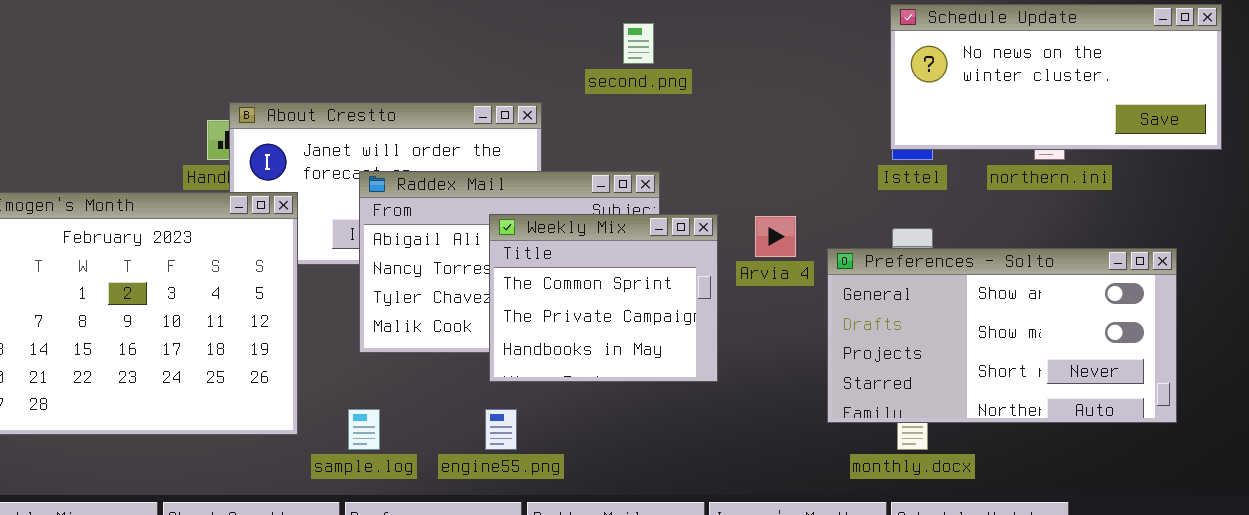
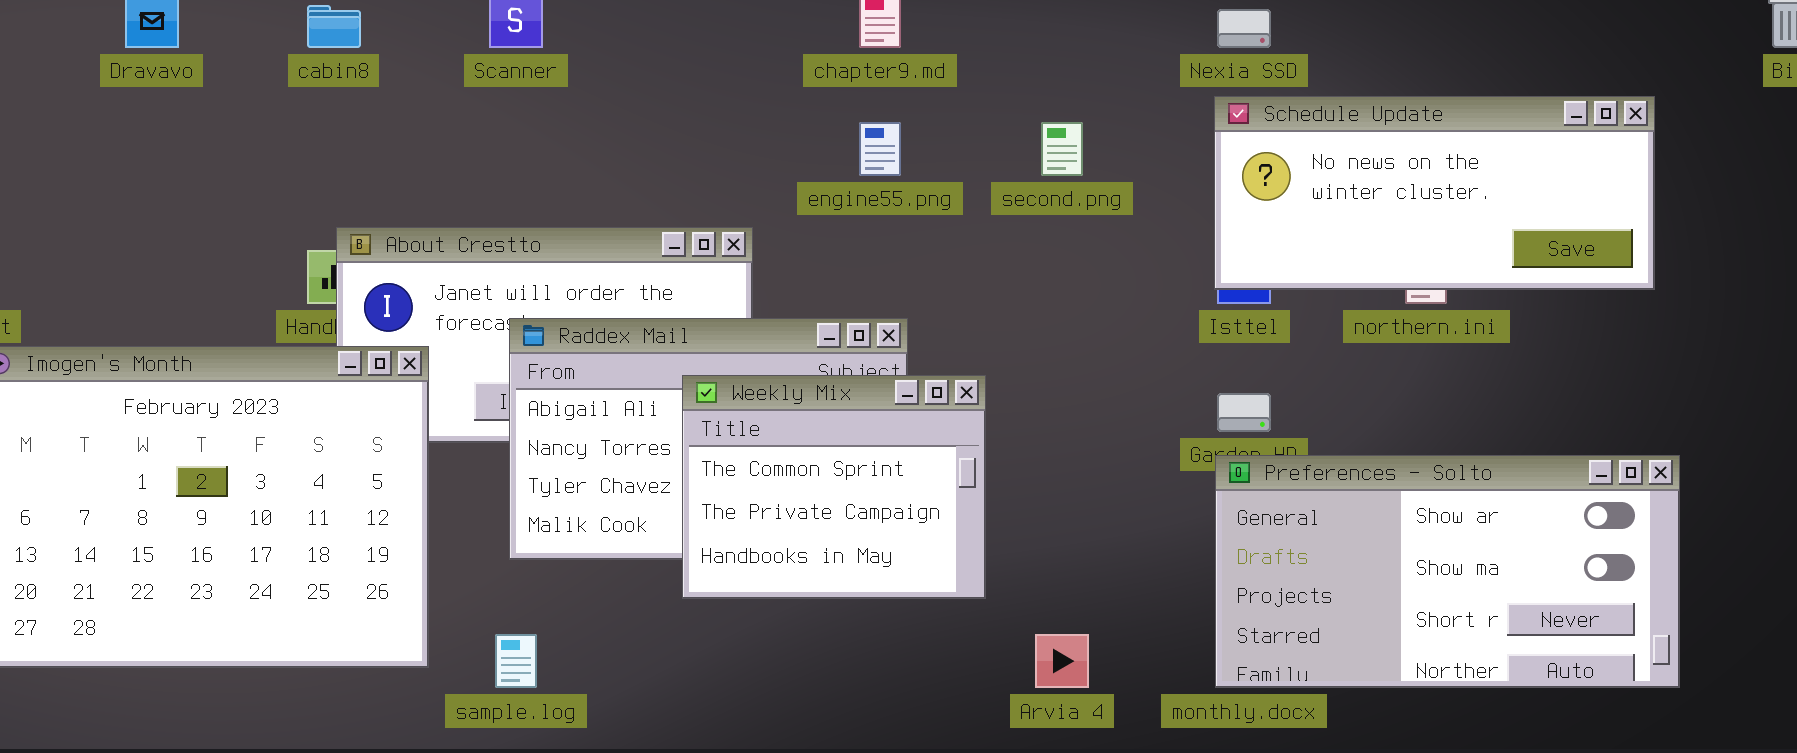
second.png: [623,23,654,64] -> [1041,122,1083,176], moved
Arvia 4: [755,216,796,257] -> [1035,634,1089,688], moved
Preferences - Solto: [827,248,1177,423] -> [1215,455,1680,688], moved
engine55.png: [485,409,517,450] -> [859,122,901,176], moved

